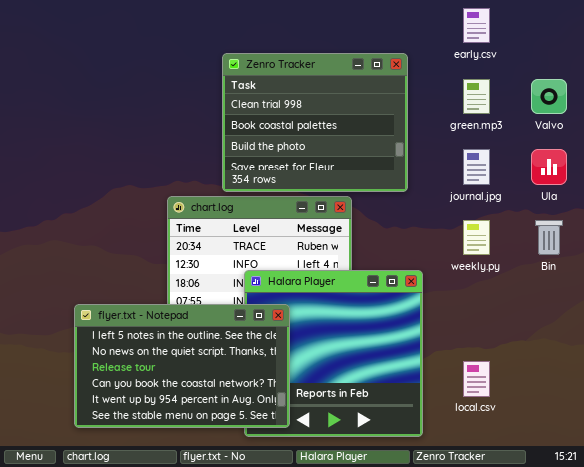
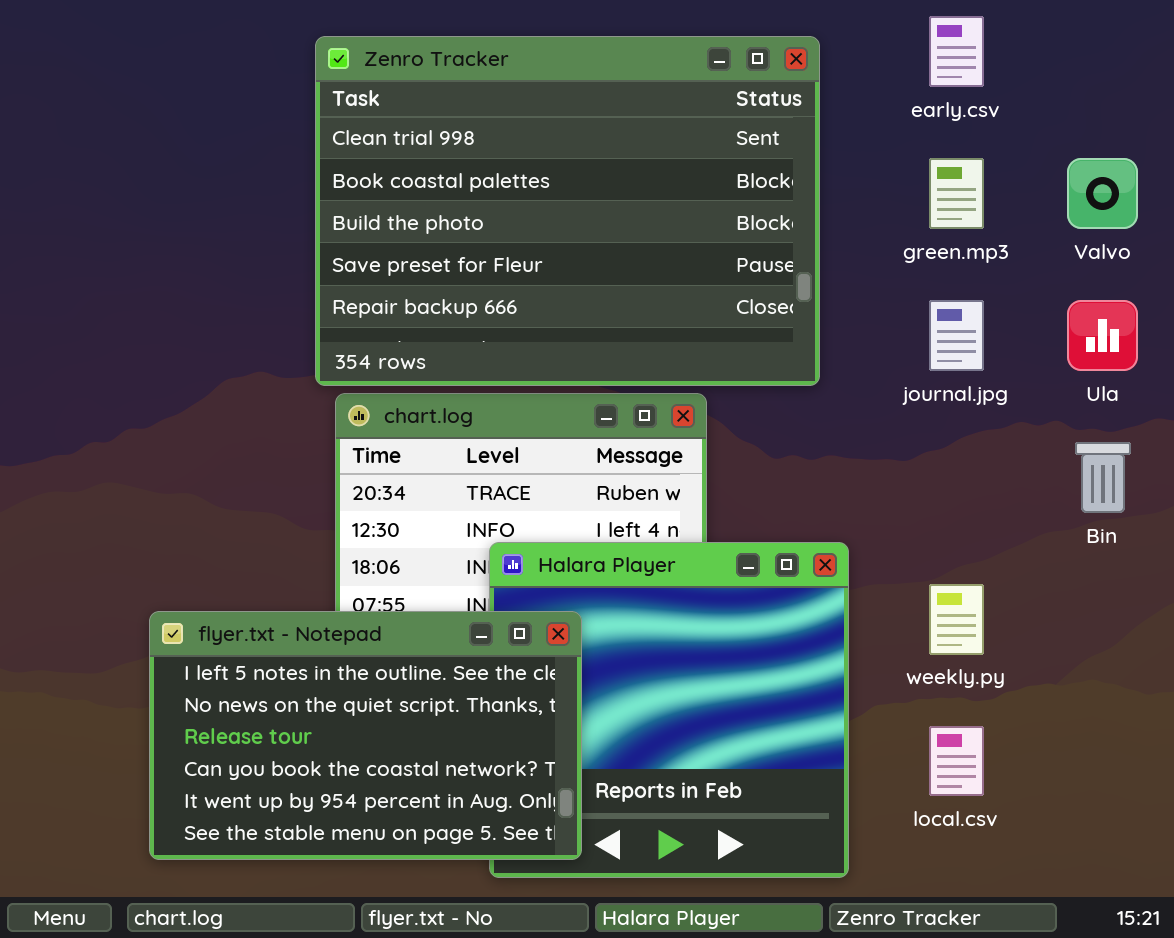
Zenro Tracker: [222,53,408,192] -> [315,36,820,386], resized
weekly.py: [463,220,490,255] -> [929,584,984,655], moved

